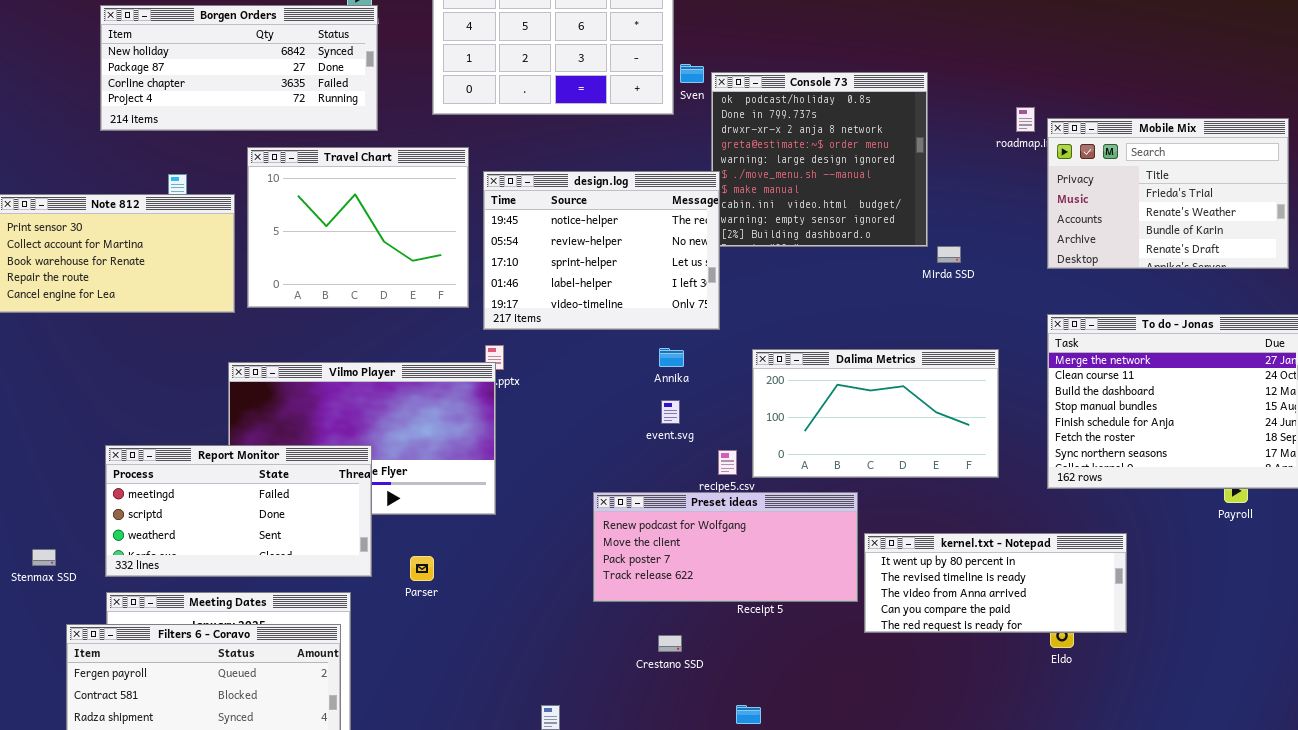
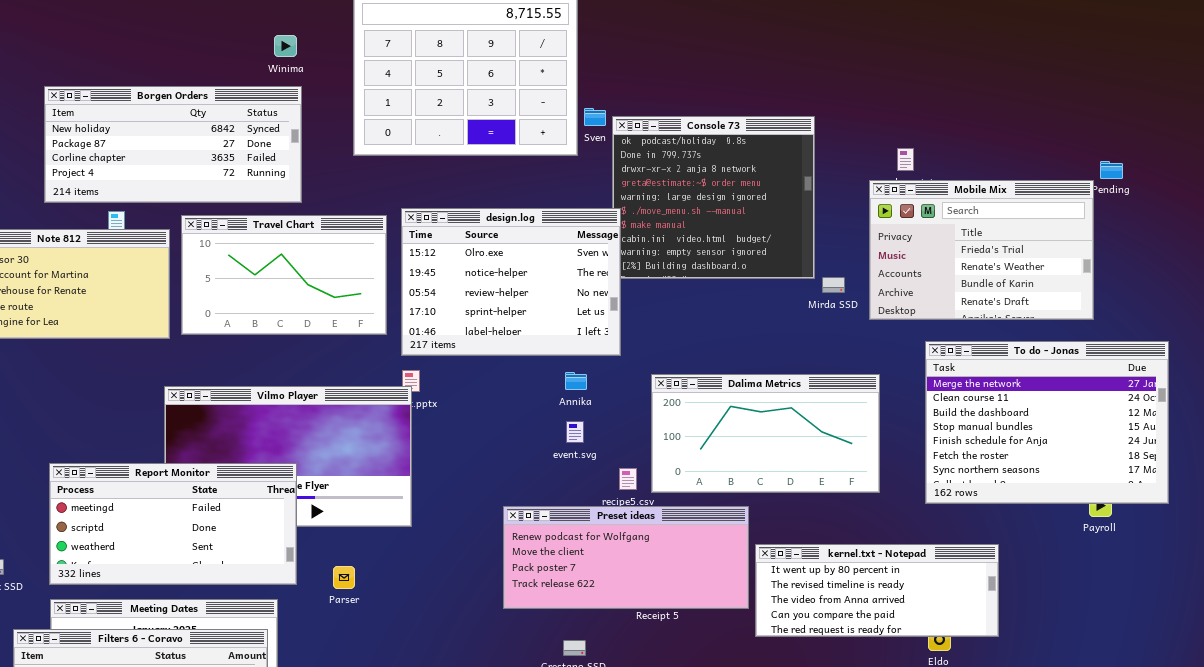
Borgen Orders: [100,5,378,131] -> [44,86,302,203], moved
Mobile Mix: [1047,118,1289,269] -> [869,180,1094,320], moved
Travel Chart: [247,147,469,308] -> [181,215,387,335], resized
design.log: [483,171,720,330] -> [401,208,621,356], scrolled up 1 row

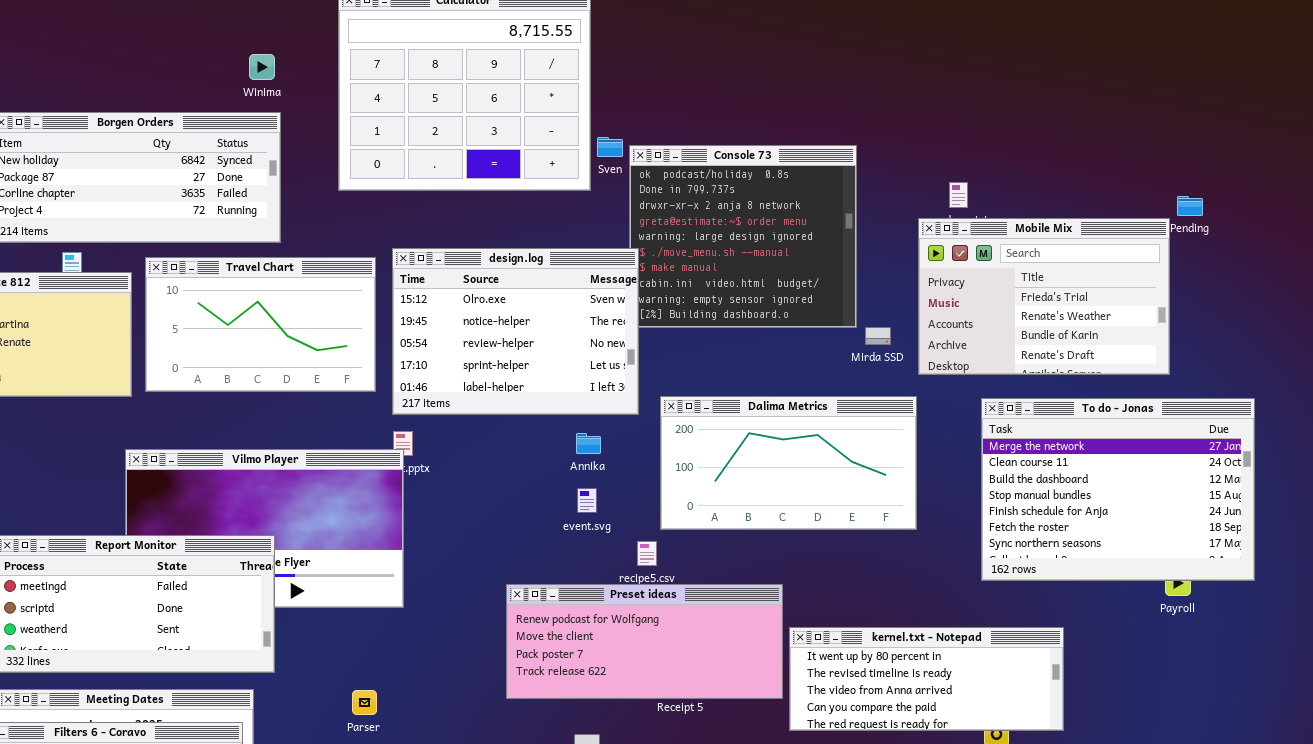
Dalima Metrics: [651,374,880,493] -> [660,396,917,530], moved
Parser: [333,566,355,589] -> [352,690,377,715], moved

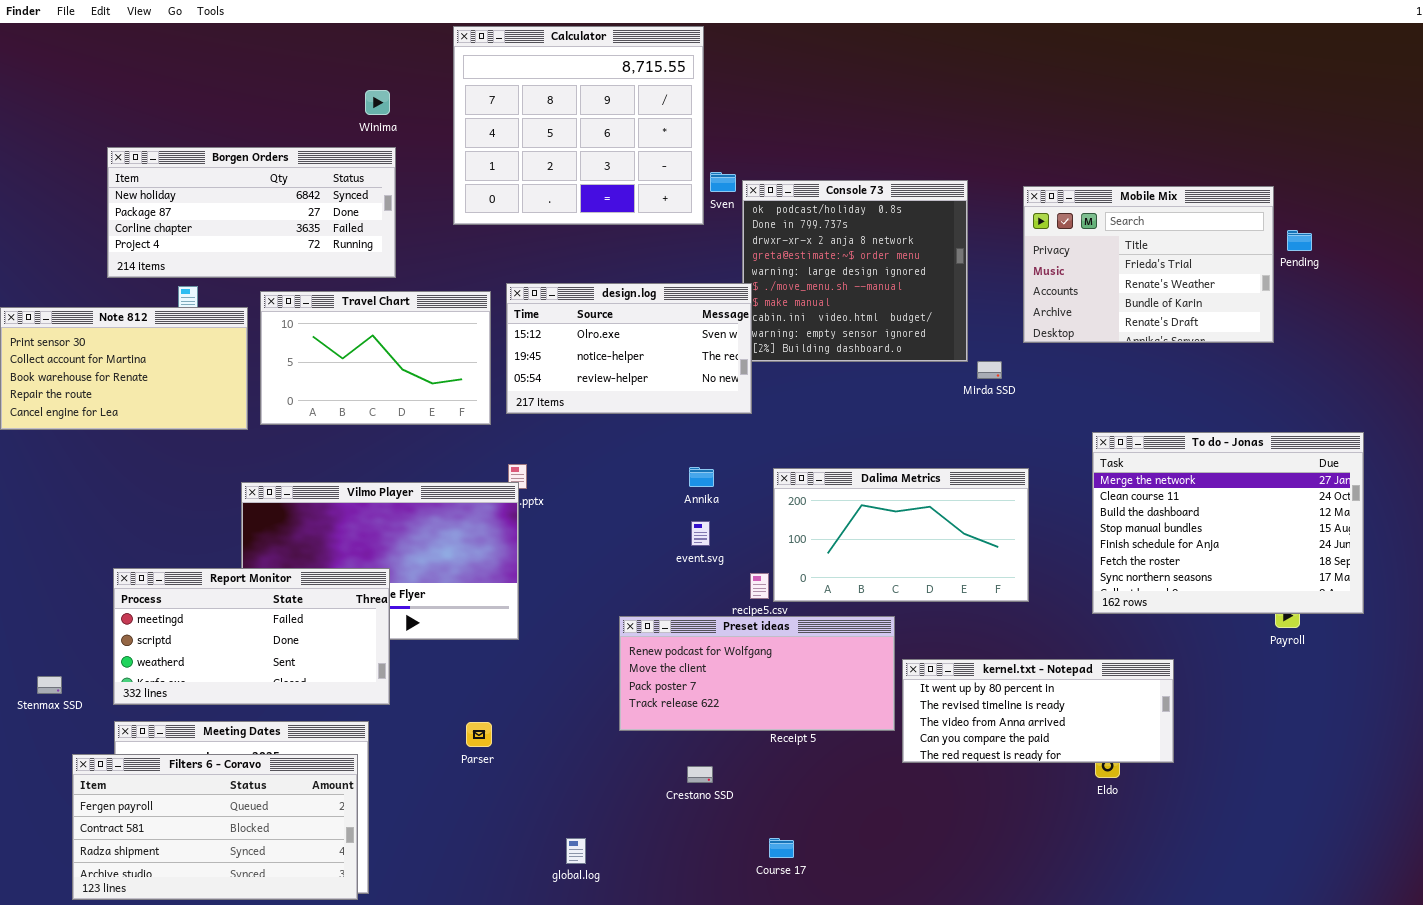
Mobile Mix: [918,218,1170,375] -> [1023,186,1274,343], moved
design.log: [392,248,639,415] -> [506,283,752,414], resized
Dalima Metrics: [660,396,917,530] -> [773,468,1029,602], moved

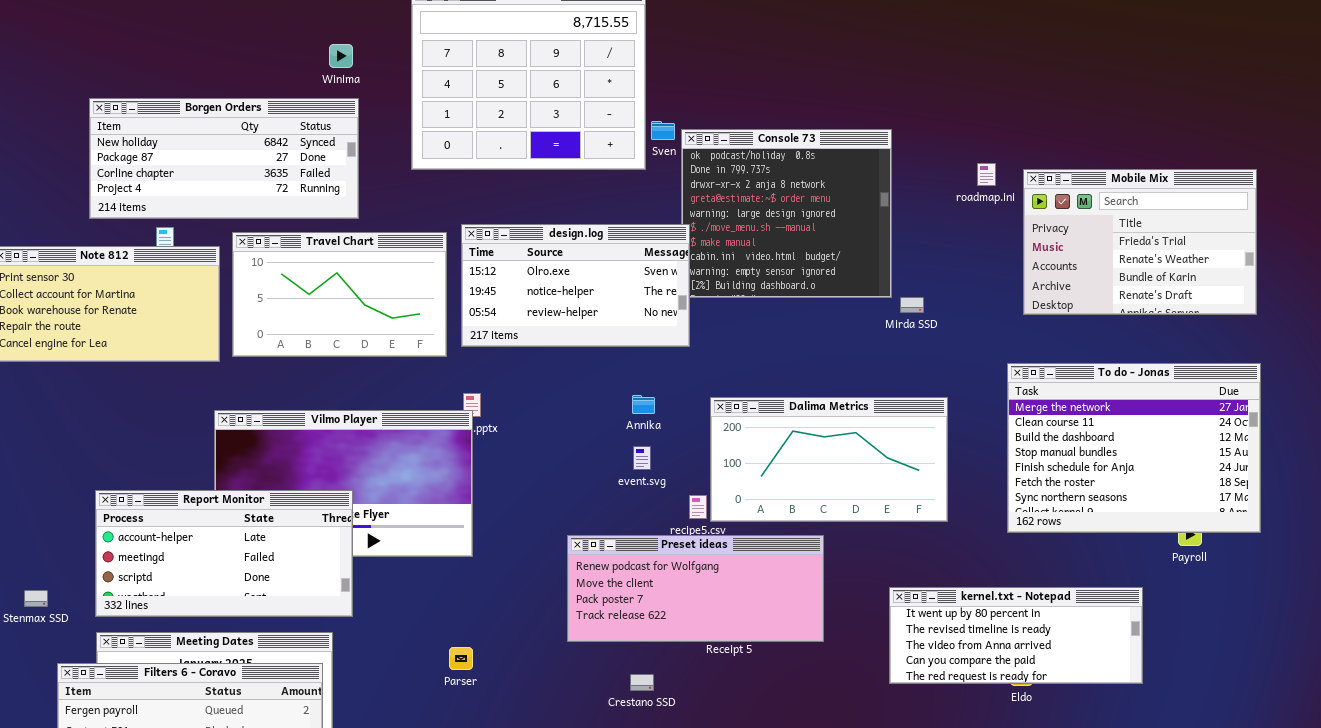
Mobile Mix: [1023,186,1274,343] -> [1023,169,1257,315], moved
Report Monitor: [113,568,390,705] -> [95,490,353,617], scrolled up 1 row
kernel.txt - Notepad: [902,659,1174,763] -> [889,587,1143,684], moved
Parser: [466,722,492,747] -> [449,647,473,670], moved

